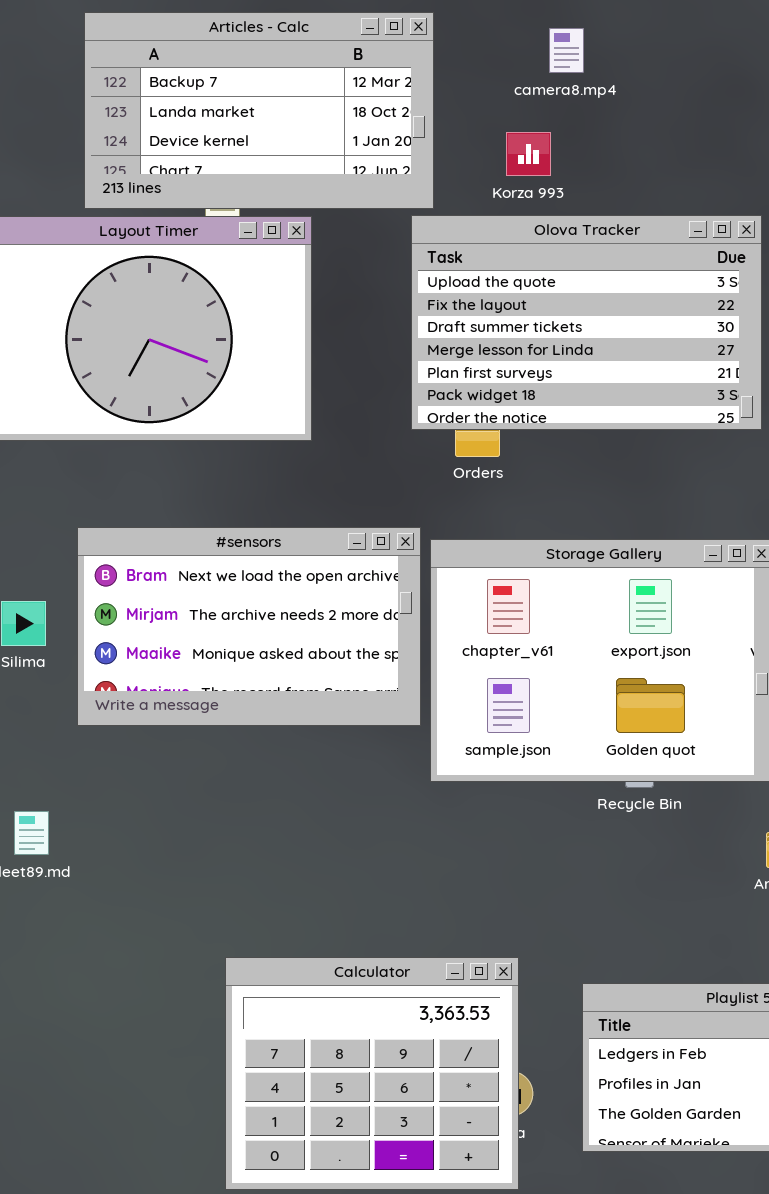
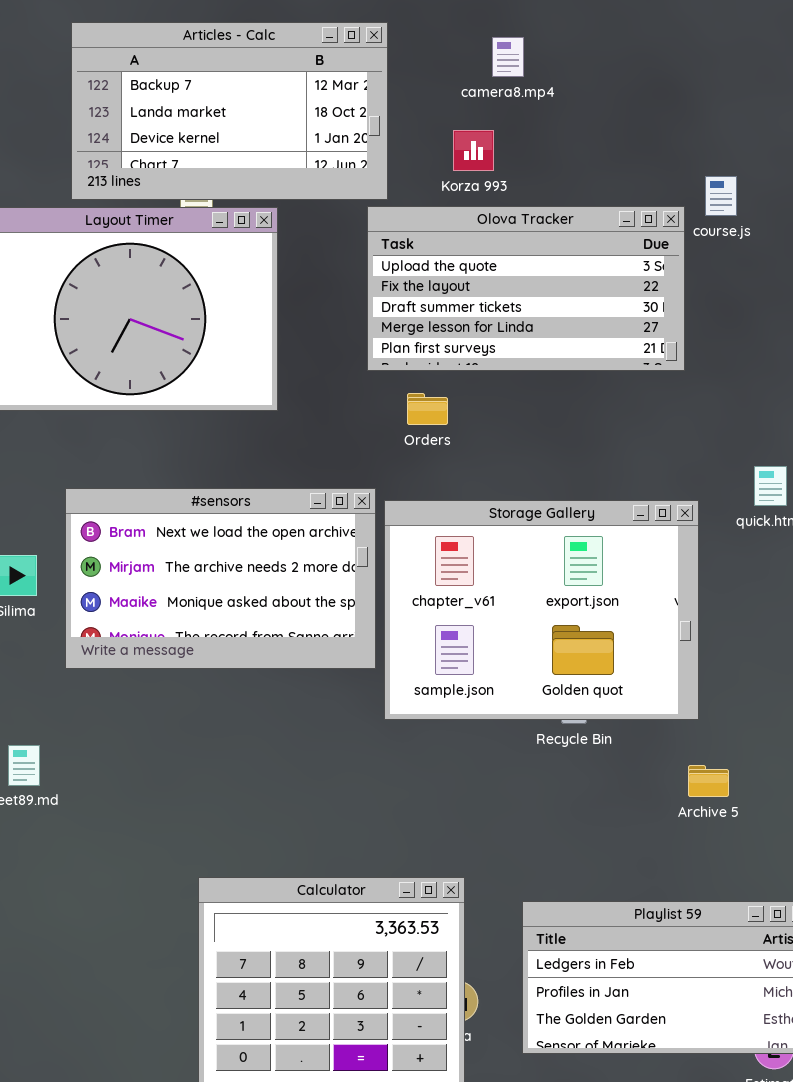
Olova Tracker: [411,215,762,430] -> [367,206,685,371], resized

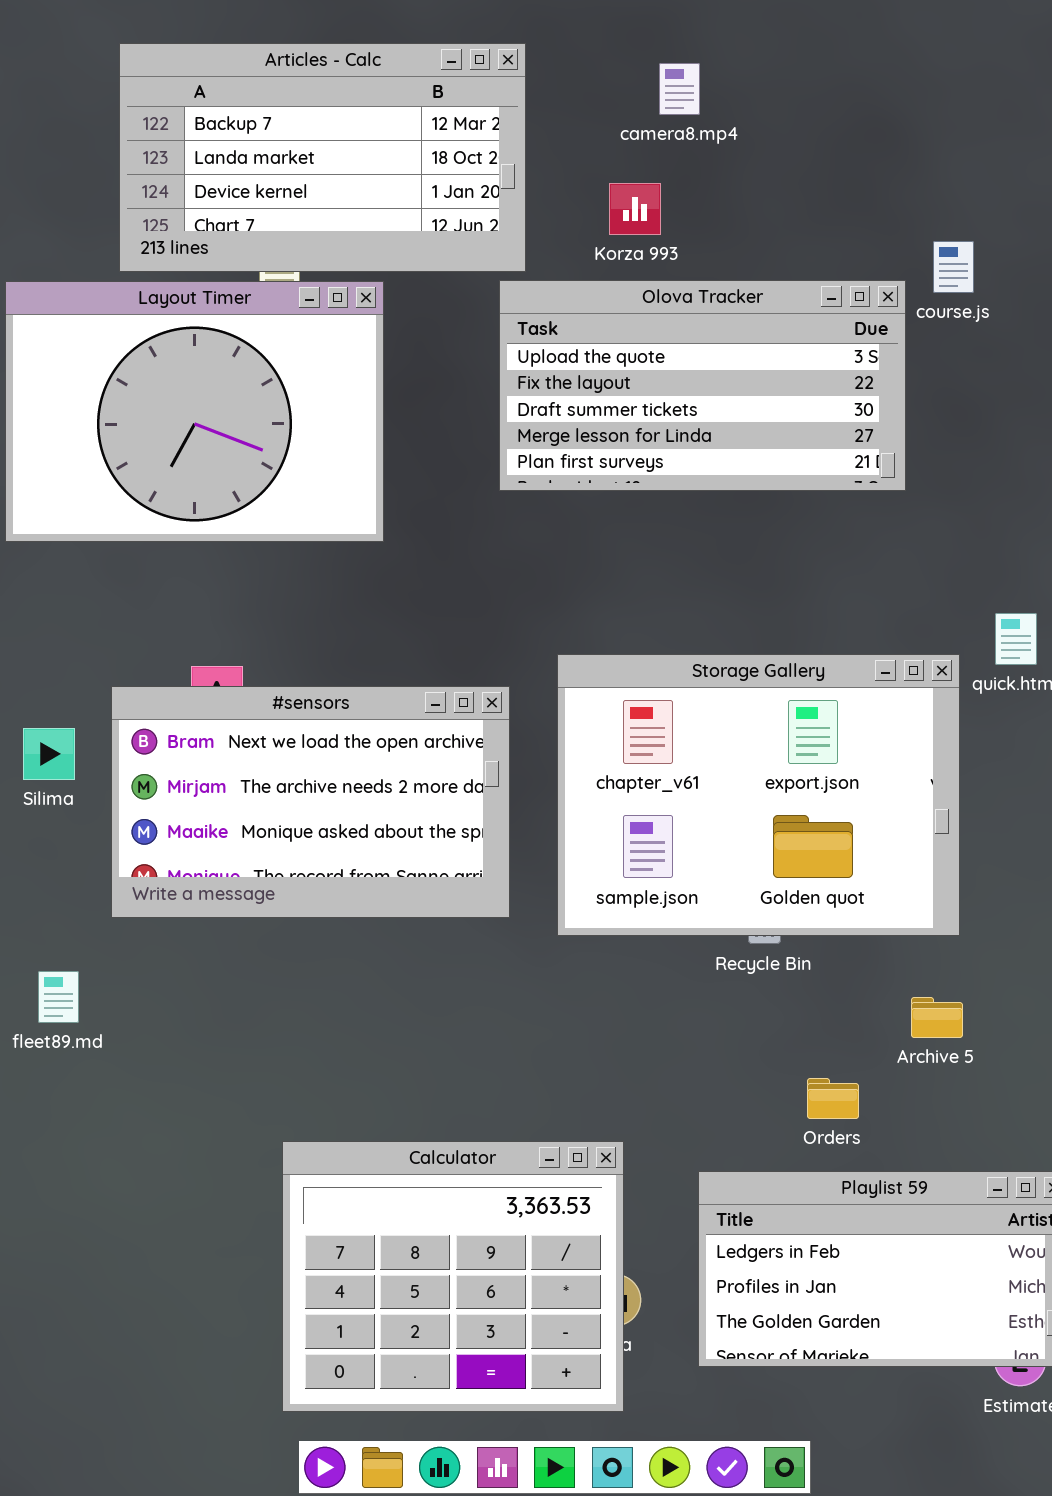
Orders: [407,393,448,425] -> [807,1078,859,1119], moved
#sensors: [65,488,376,669] -> [111,686,510,918], moved
Storage Gallery: [384,500,699,720] -> [557,654,960,936], moved

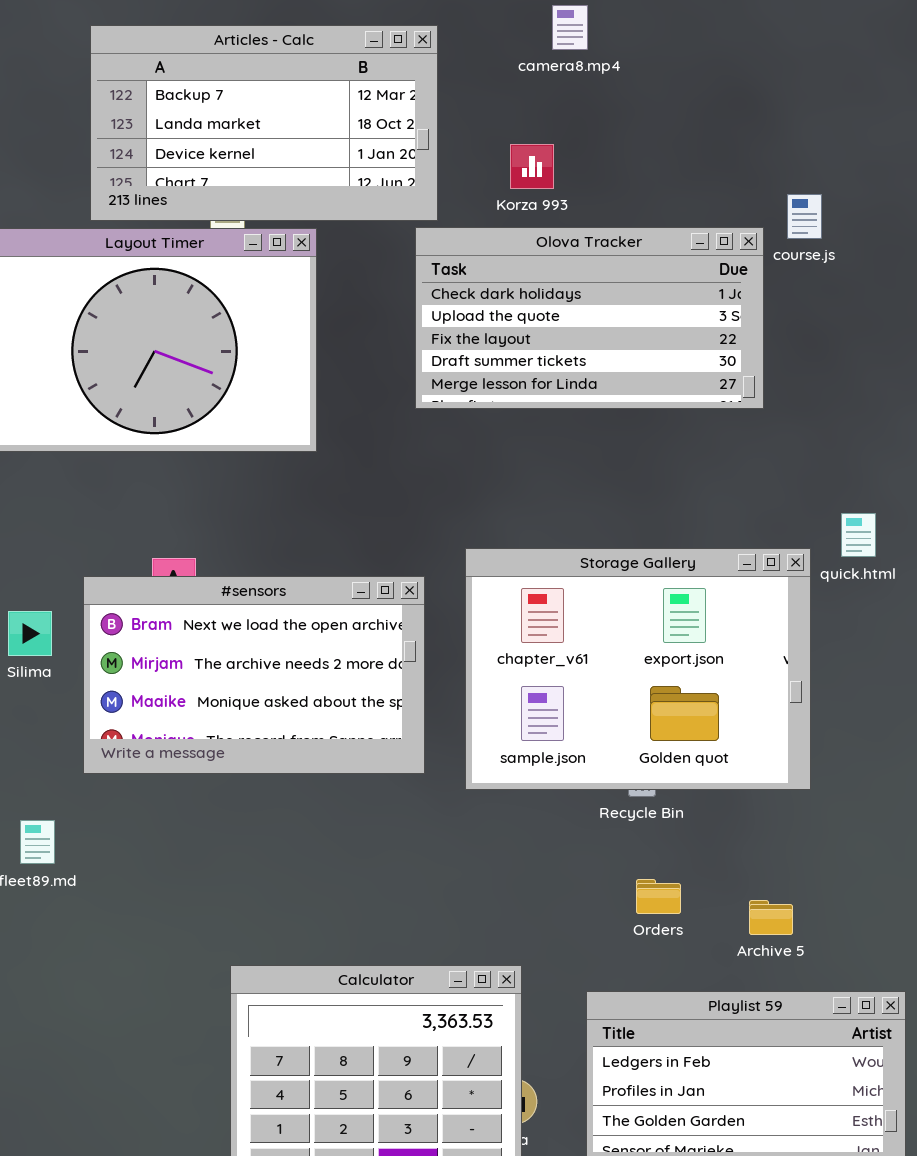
camera8.mp4: [659,63,700,115] -> [552,5,588,50], moved
Olova Tracker: [499,280,906,491] -> [415,227,764,409], scrolled up 1 row
Archive 5: [911,997,963,1038] -> [749,900,793,935], moved
Orders: [807,1078,859,1119] -> [636,879,681,914], moved

